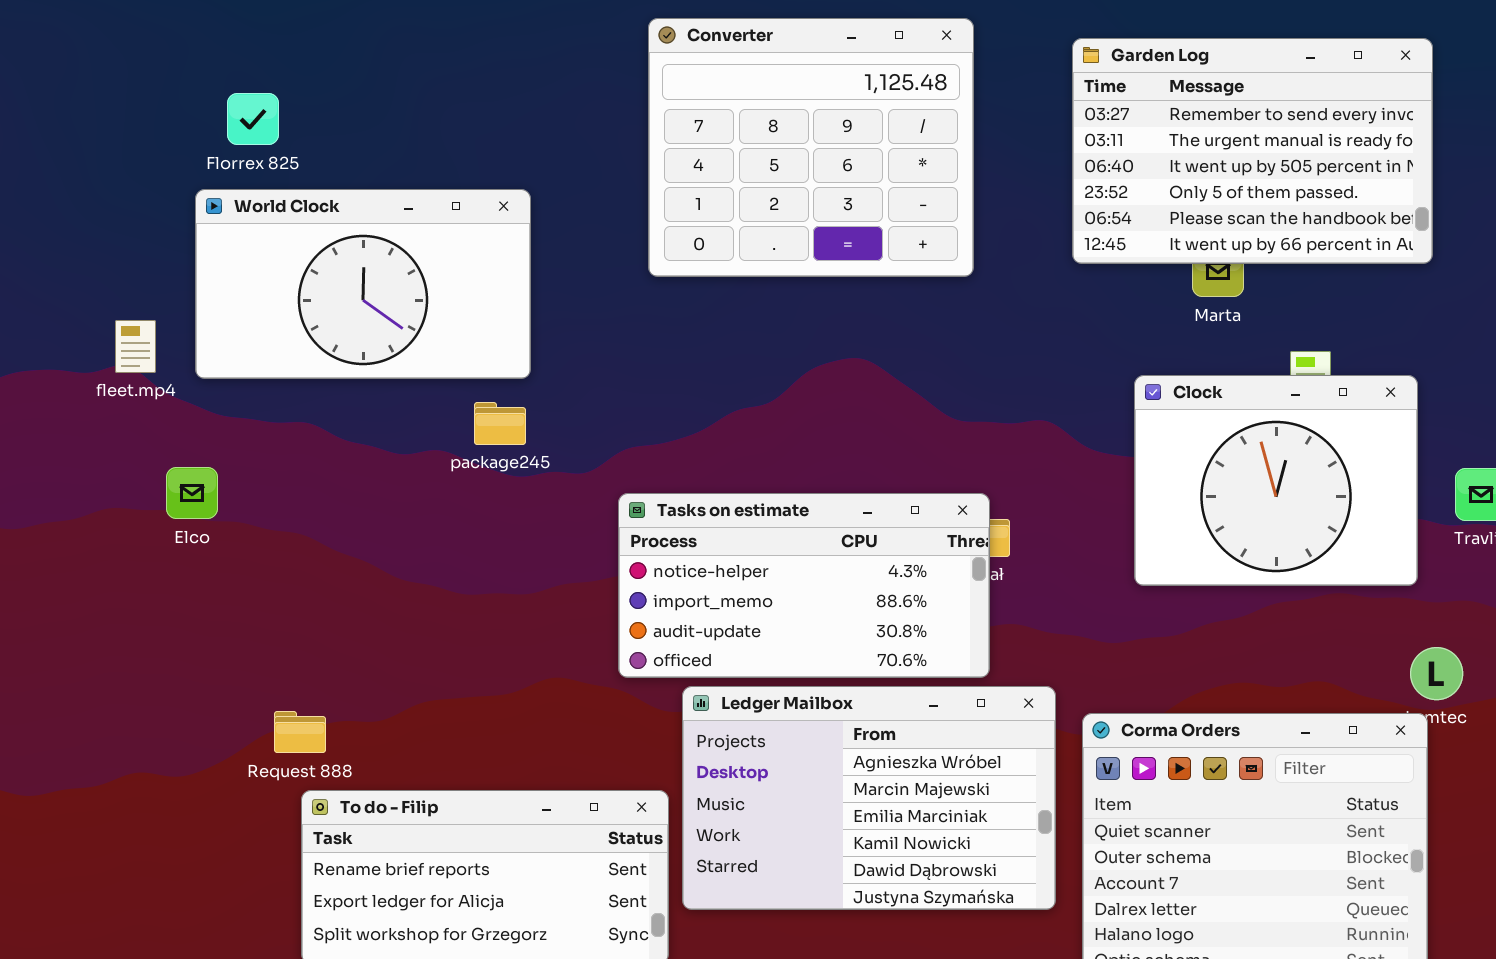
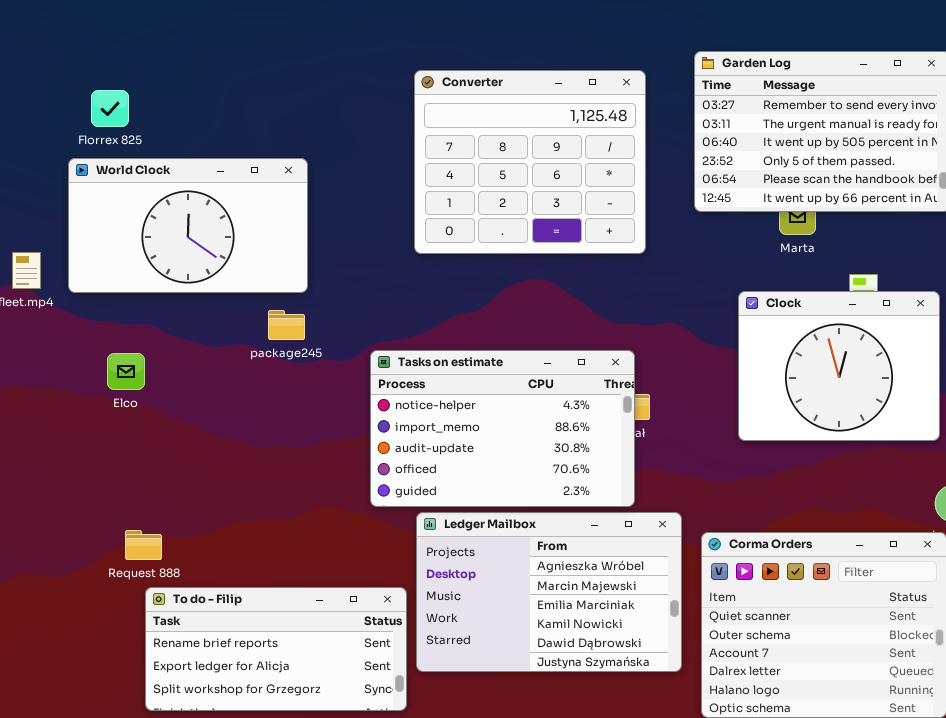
Converter: [648,18,974,277] -> [414,70,646,254], moved
Elco: [166,467,218,519] -> [107,353,145,390], moved
Tasks on estimate: [618,493,990,678] -> [370,350,635,507], resized

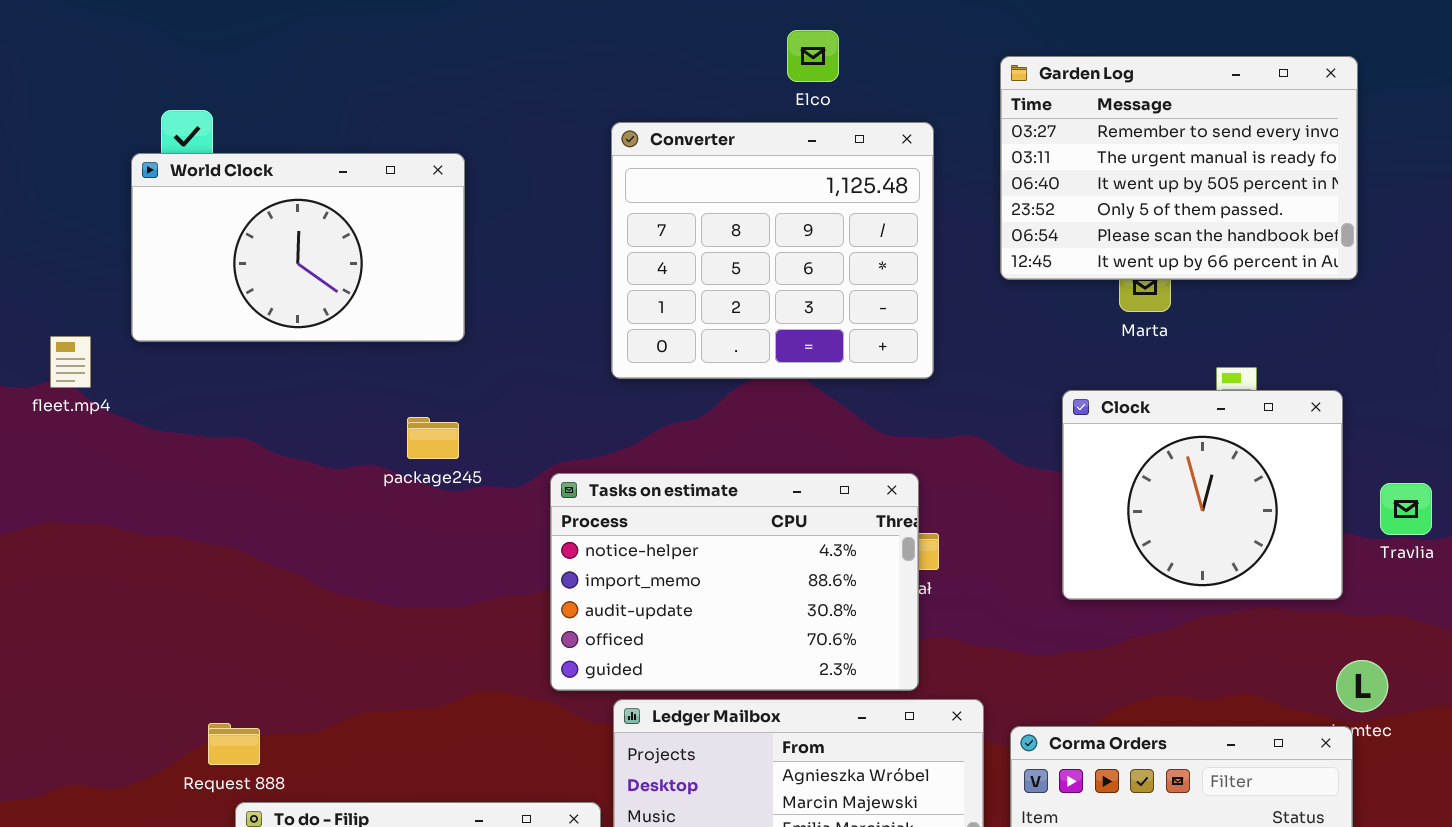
Converter: [414,70,646,254] -> [611,122,934,379], moved
World Clock: [68,158,308,293] -> [131,153,465,342], moved
Elco: [107,353,145,390] -> [787,30,839,82], moved

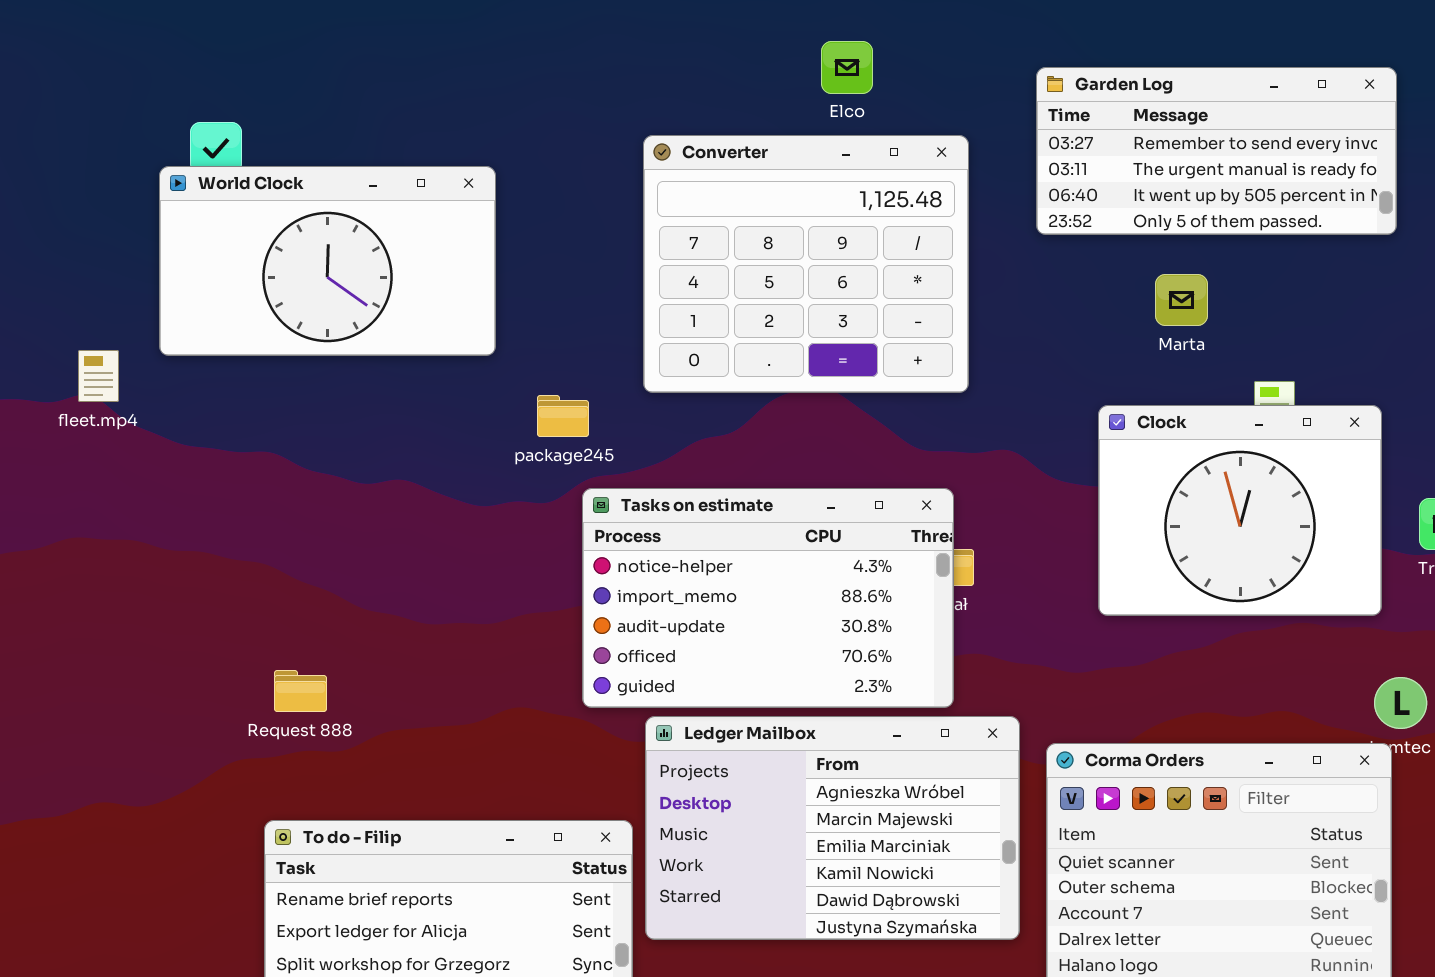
Garden Log: [1000,56,1358,280] -> [1036,67,1397,235], resized
package245: [407,417,459,459] -> [537,395,589,437], moved
Request 888: [208,723,260,765] -> [274,670,327,712], moved

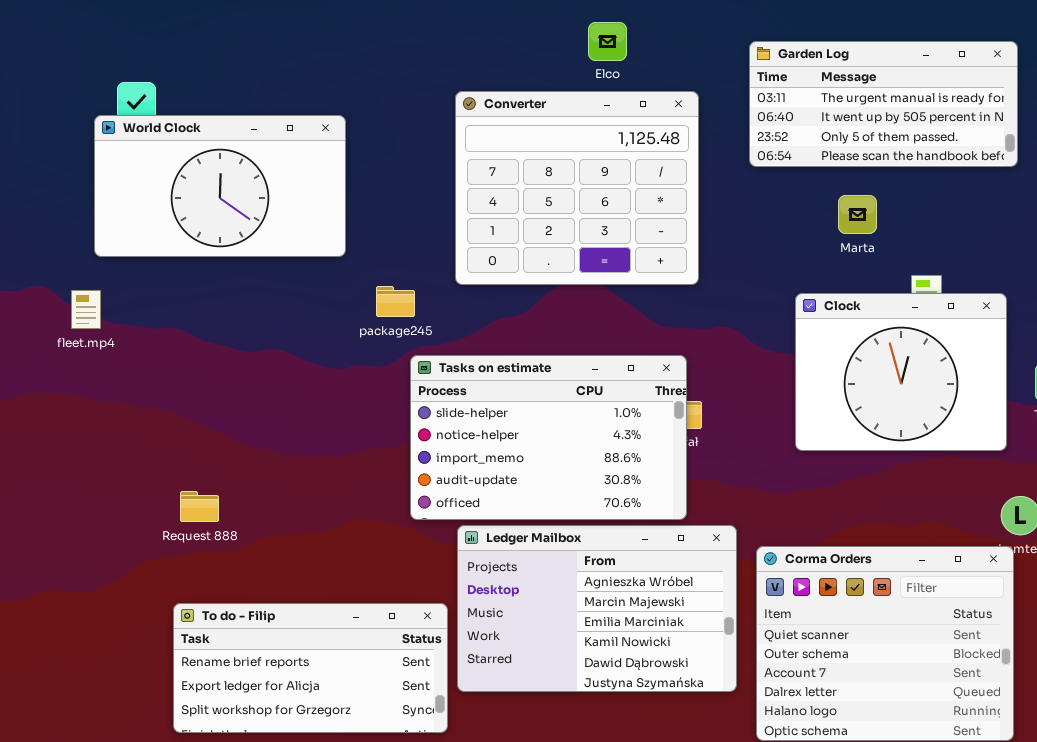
Garden Log: [1036,67,1397,235] -> [749,41,1018,167], scrolled down 1 row
fleet.mp4: [78,350,119,402] -> [71,290,101,329], moved
Tasks on estimate: [582,488,954,708] -> [410,355,687,520], scrolled up 1 row

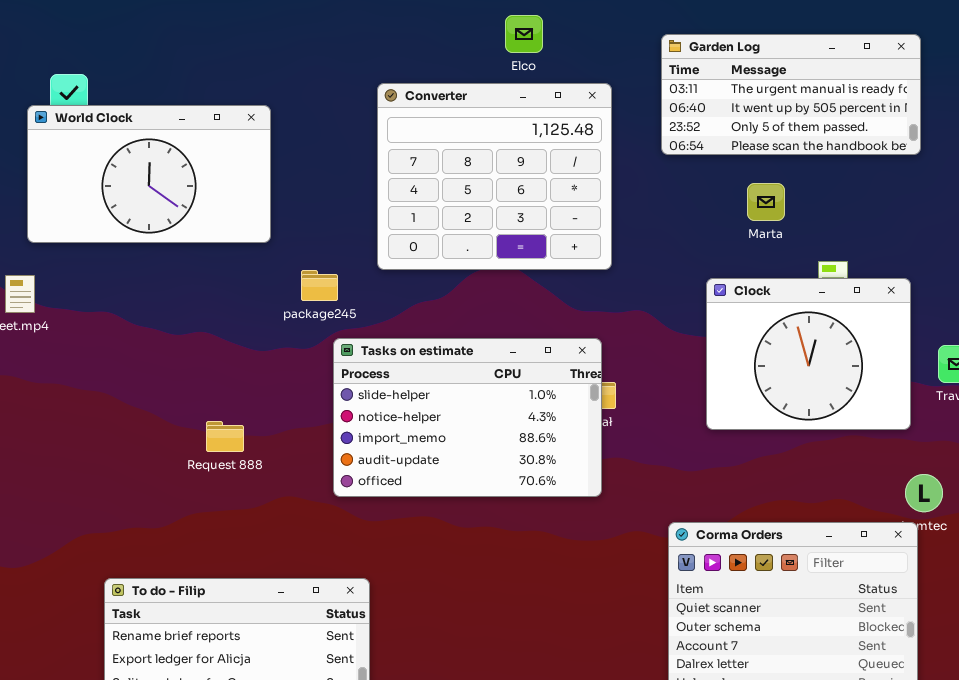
Request 888: [180,491,219,522] -> [206,421,244,452], moved
Ledger Mailbox: [457,525,737,692] -> none, closed

